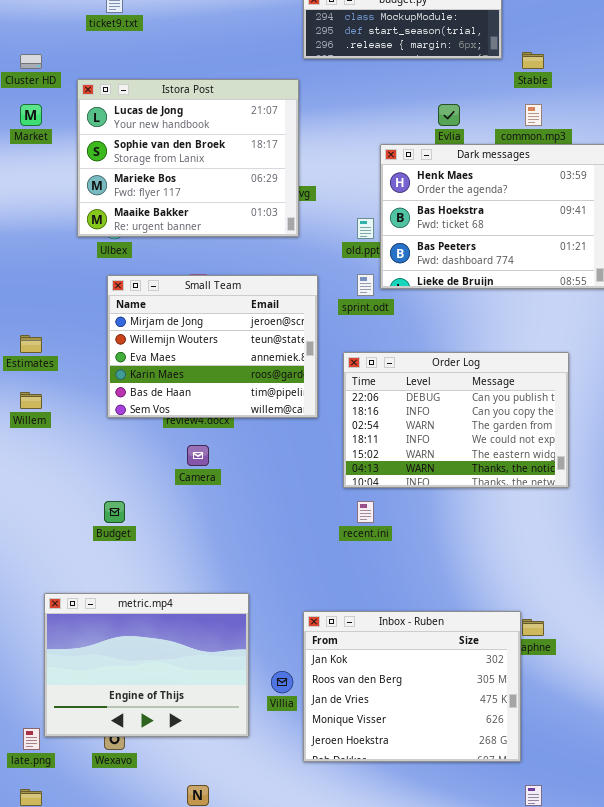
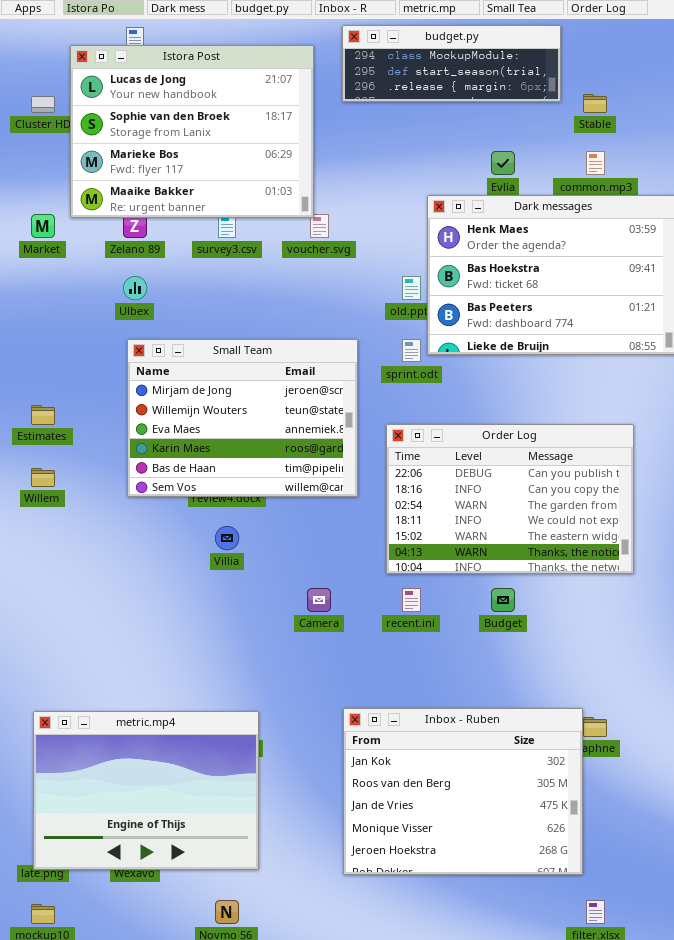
Istora Post: [77,79,299,237] -> [70,45,314,218], moved
Market: [20,104,42,126] -> [31,214,55,238], moved
Camera: [187,445,209,466] -> [307,588,331,612], moved
Budget: [104,501,125,523] -> [491,588,515,612], moved
metric.mp4: [44,593,249,737] -> [33,711,259,870], moved
Villia: [271,671,293,693] -> [215,526,239,550], moved

